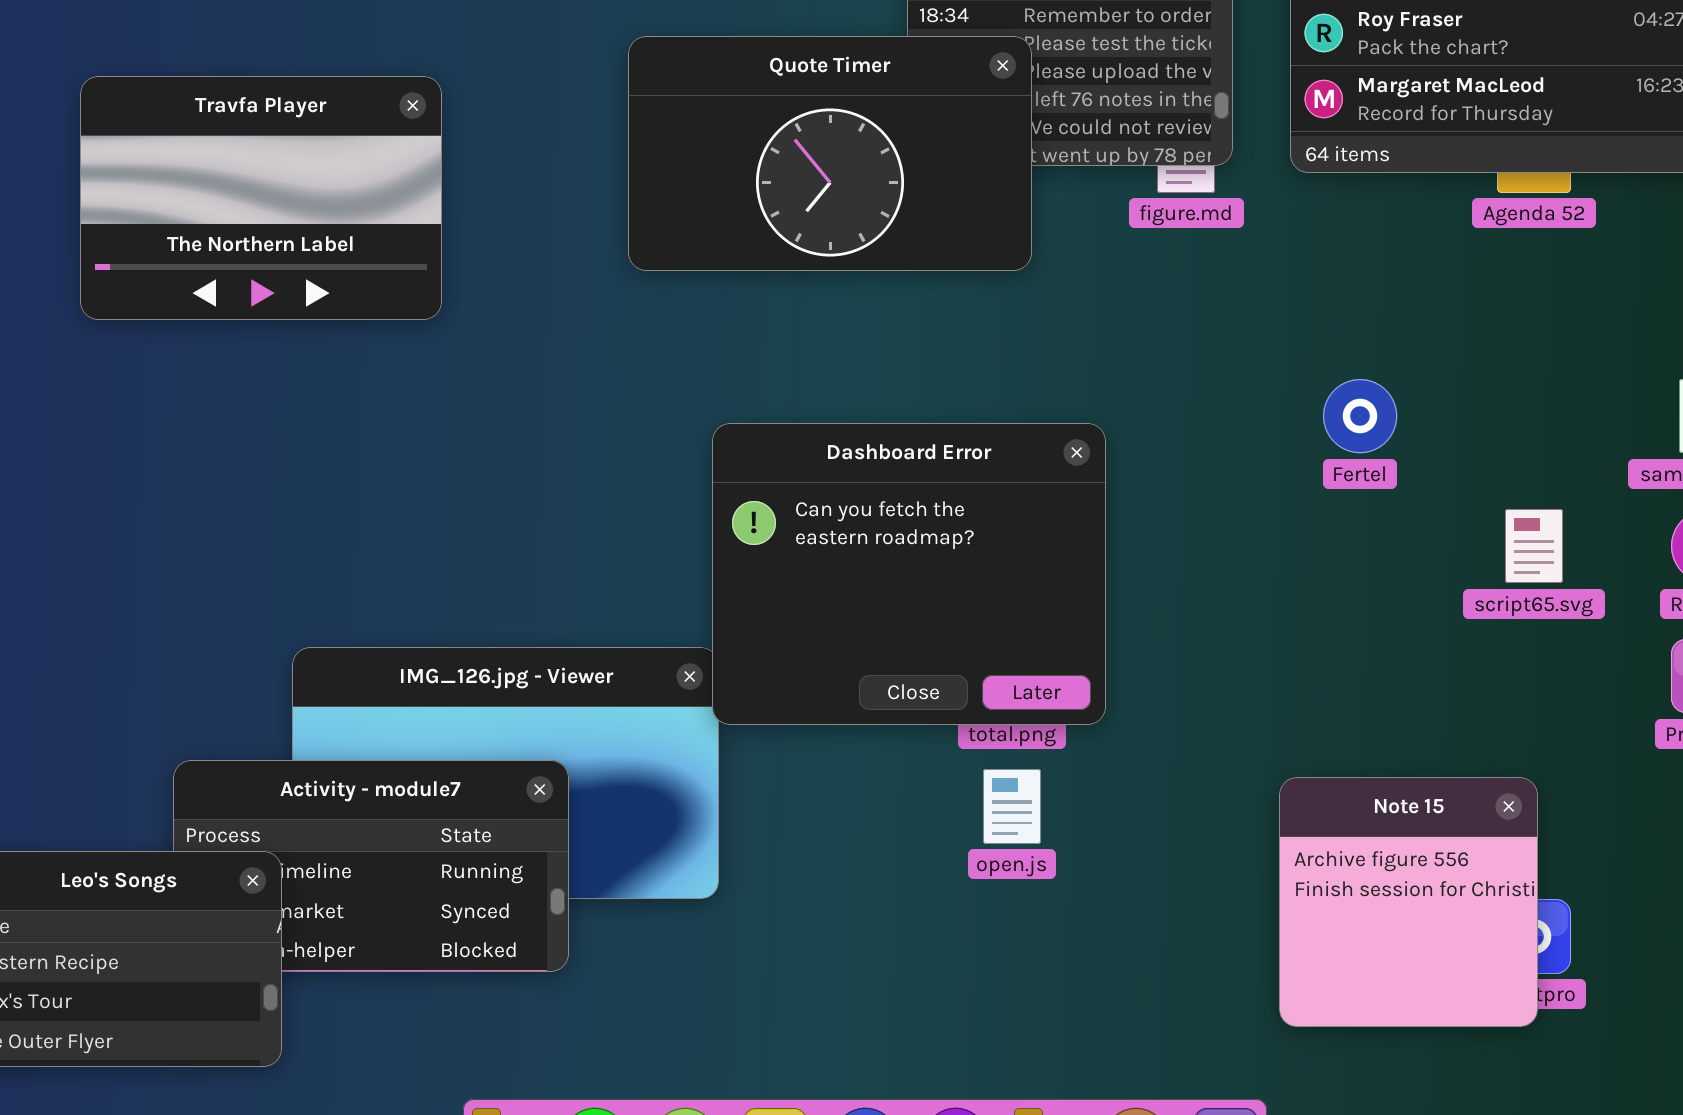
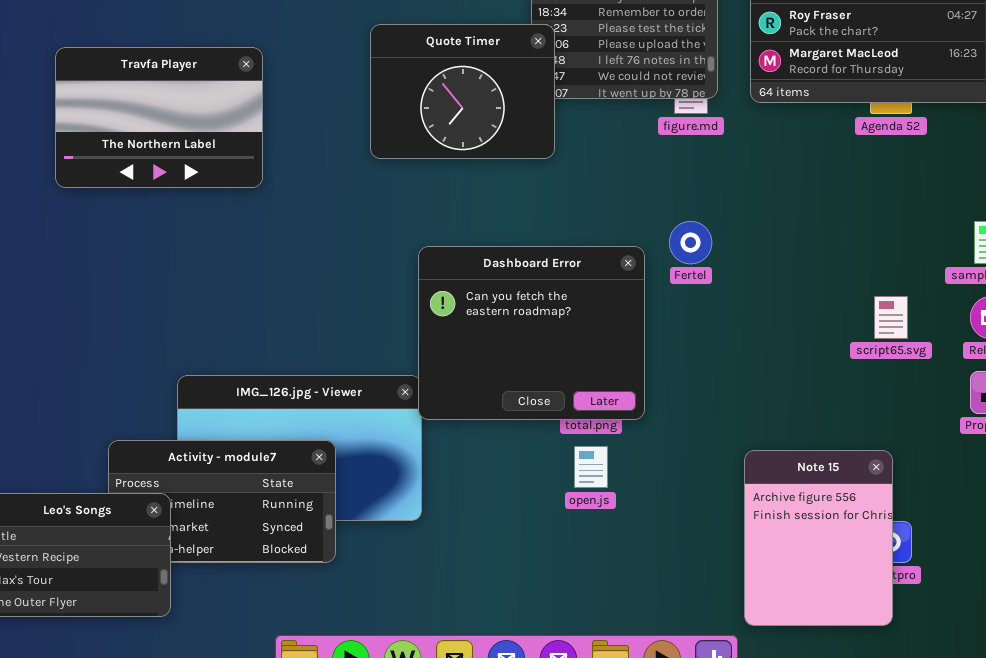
Quote Timer: [628,36,1032,271] -> [370,24,555,159], resized
Fertel: [1323,379,1397,453] -> [669,221,712,264], moved
Note 15: [1279,777,1538,1027] -> [744,450,893,626], resized

